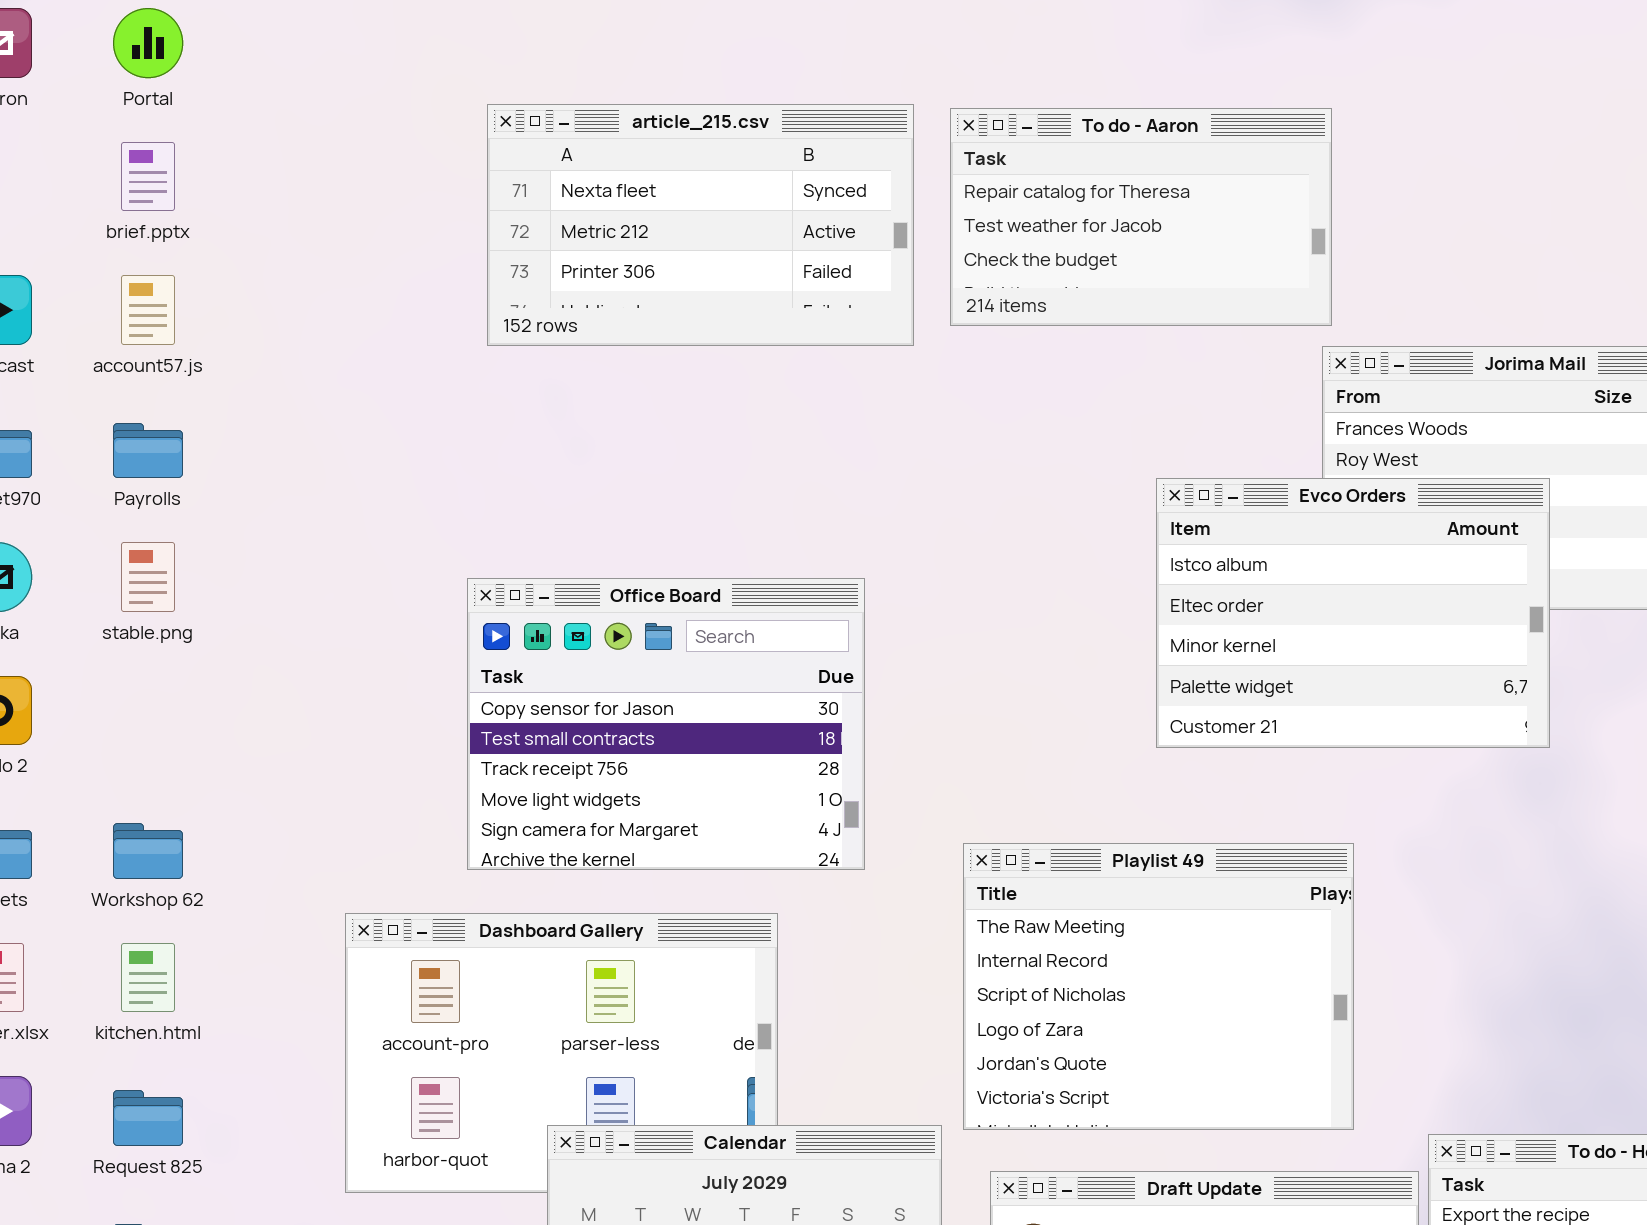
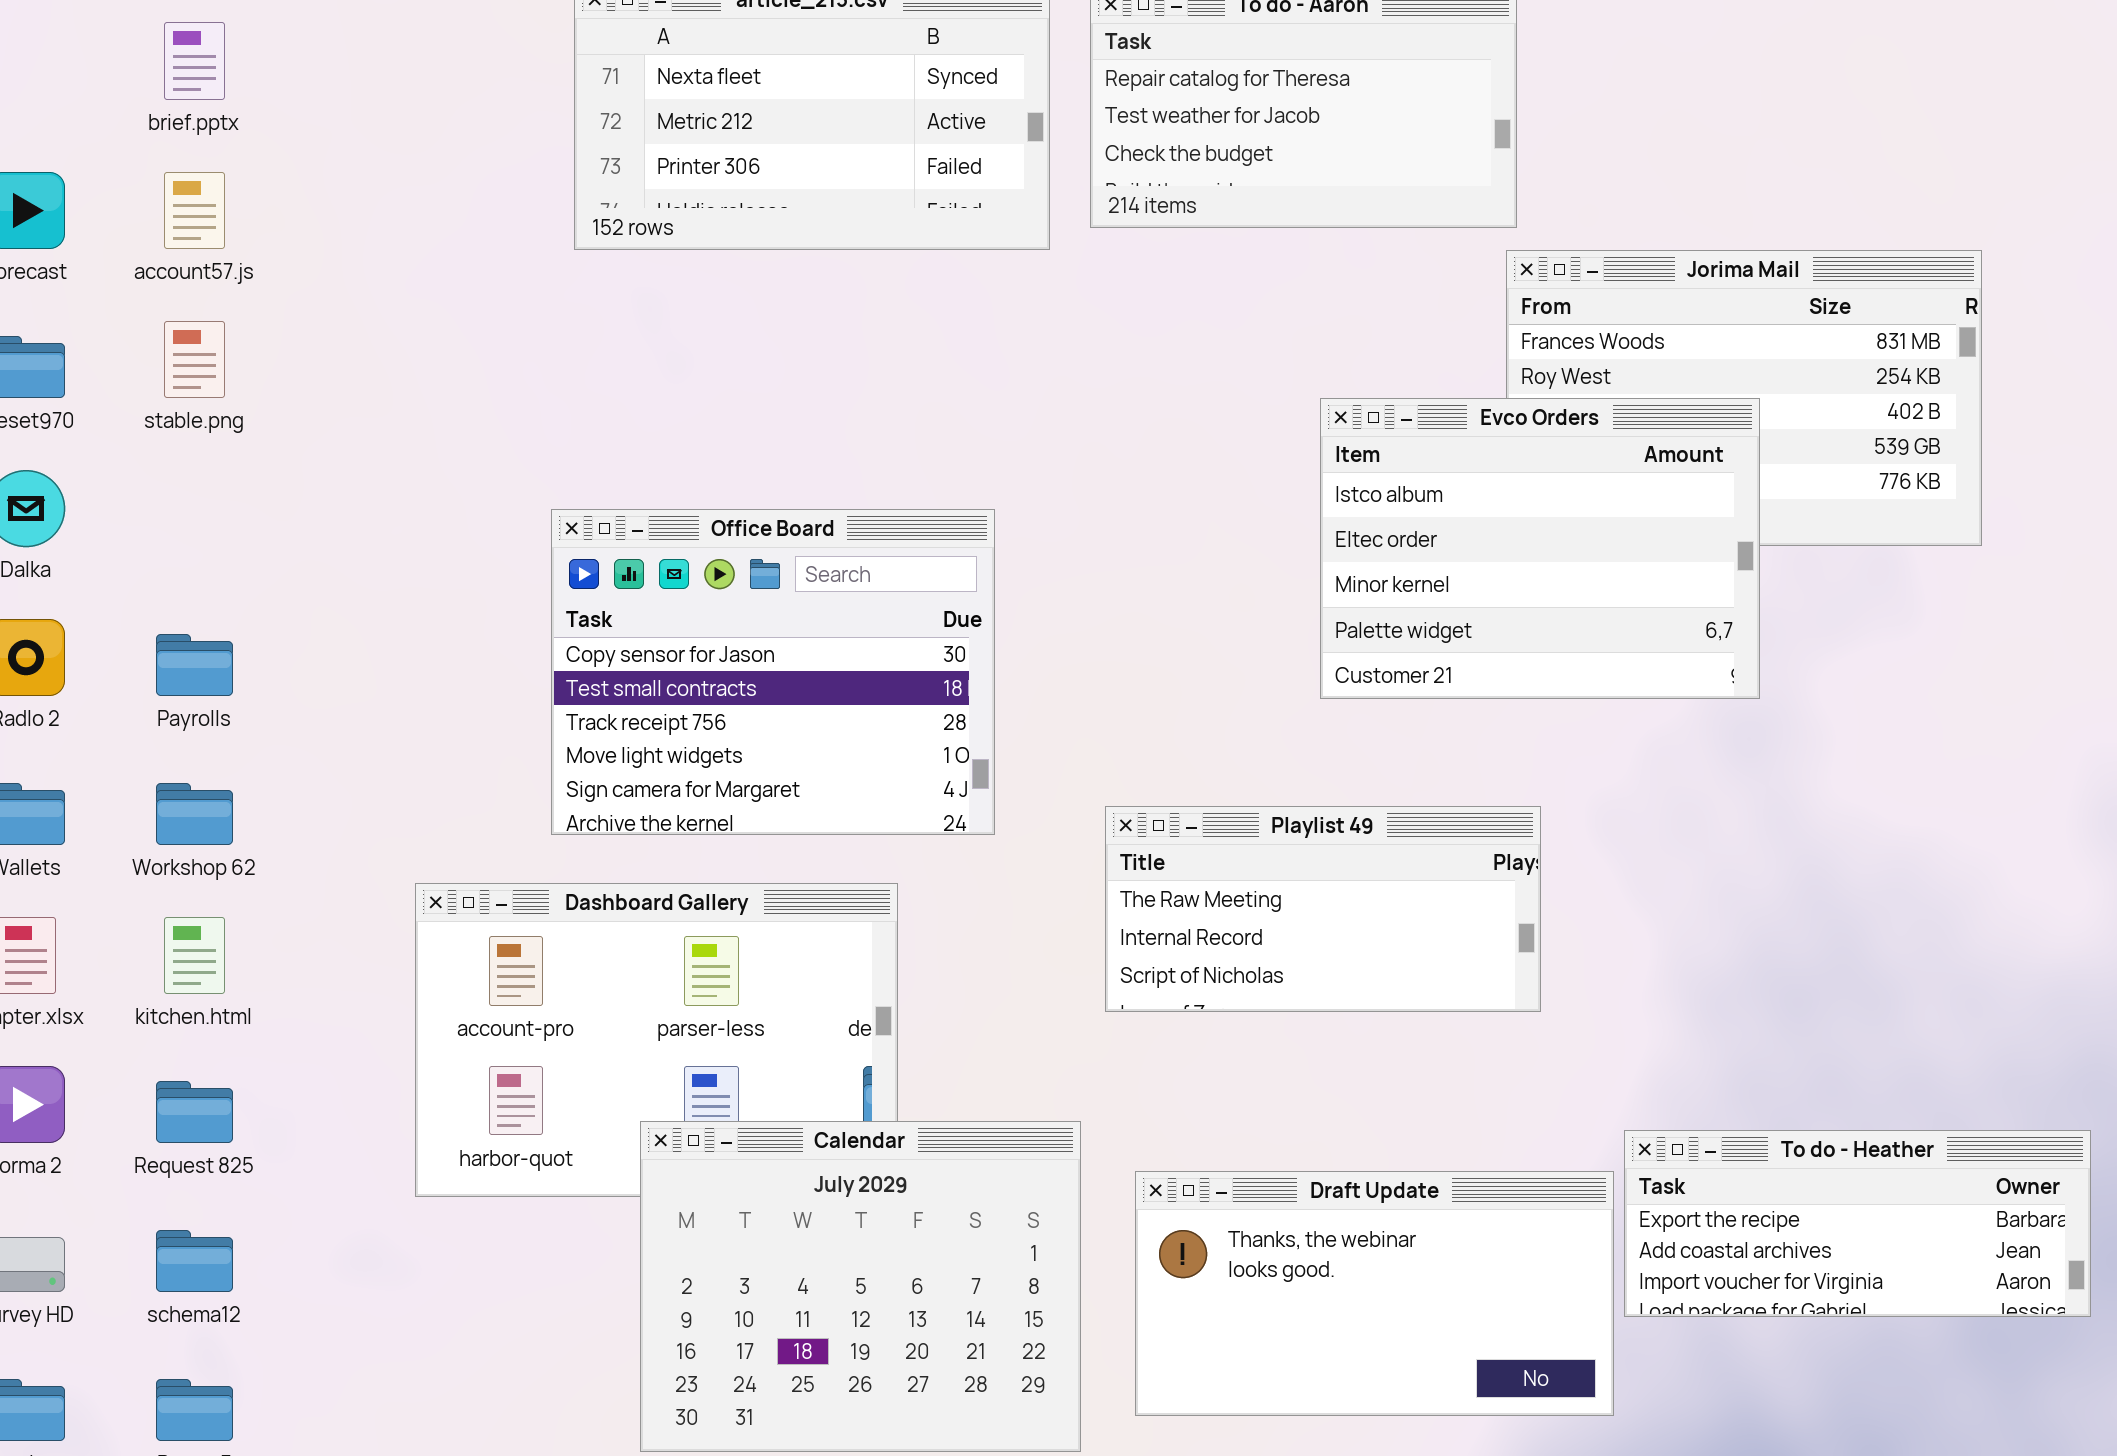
Payrolls: [113,423,183,478] -> [156,634,233,696], moved
stable.png: [121,542,175,612] -> [164,321,225,398], moved
Playlist 49: [963,843,1354,1130] -> [1105,806,1541,1012], resized

